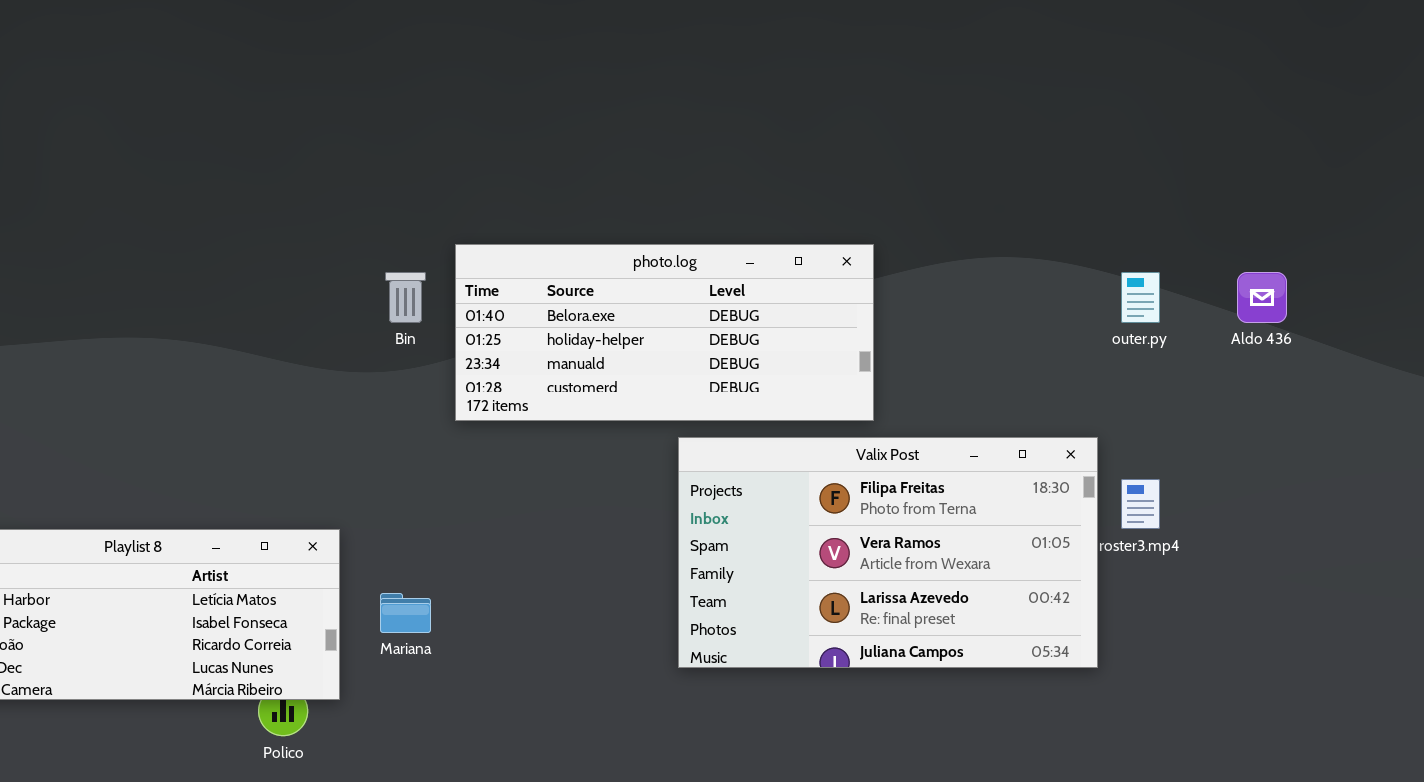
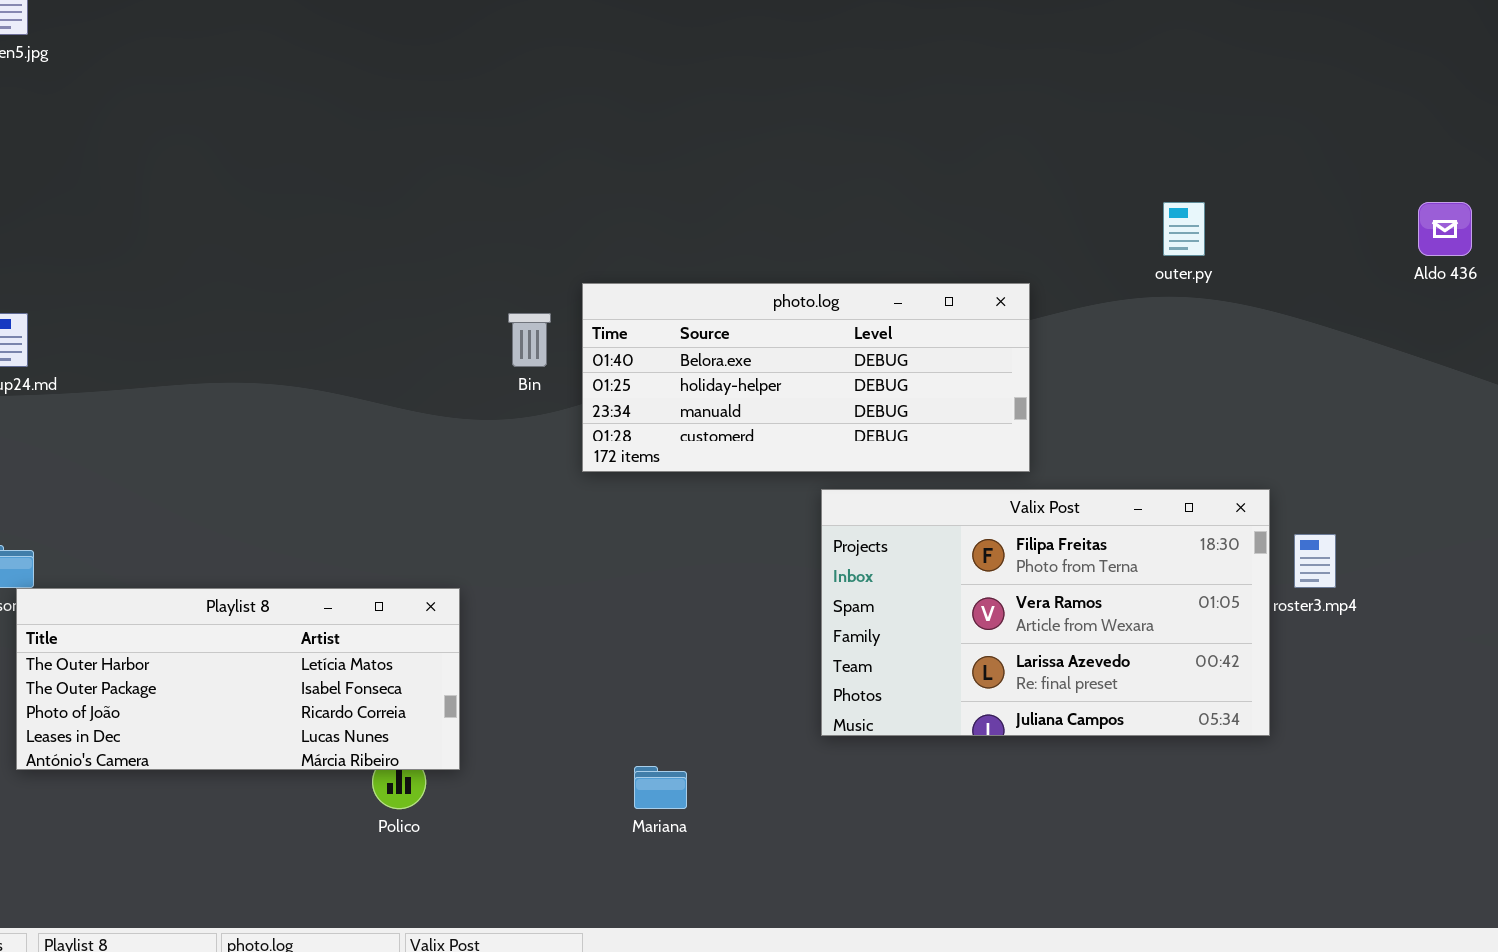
outer.py: [1121,272,1160,323] -> [1163,202,1205,256], moved
Aldo 436: [1237,272,1287,323] -> [1418,202,1472,256], moved
Mariana: [380,593,431,633] -> [634,766,687,809], moved

